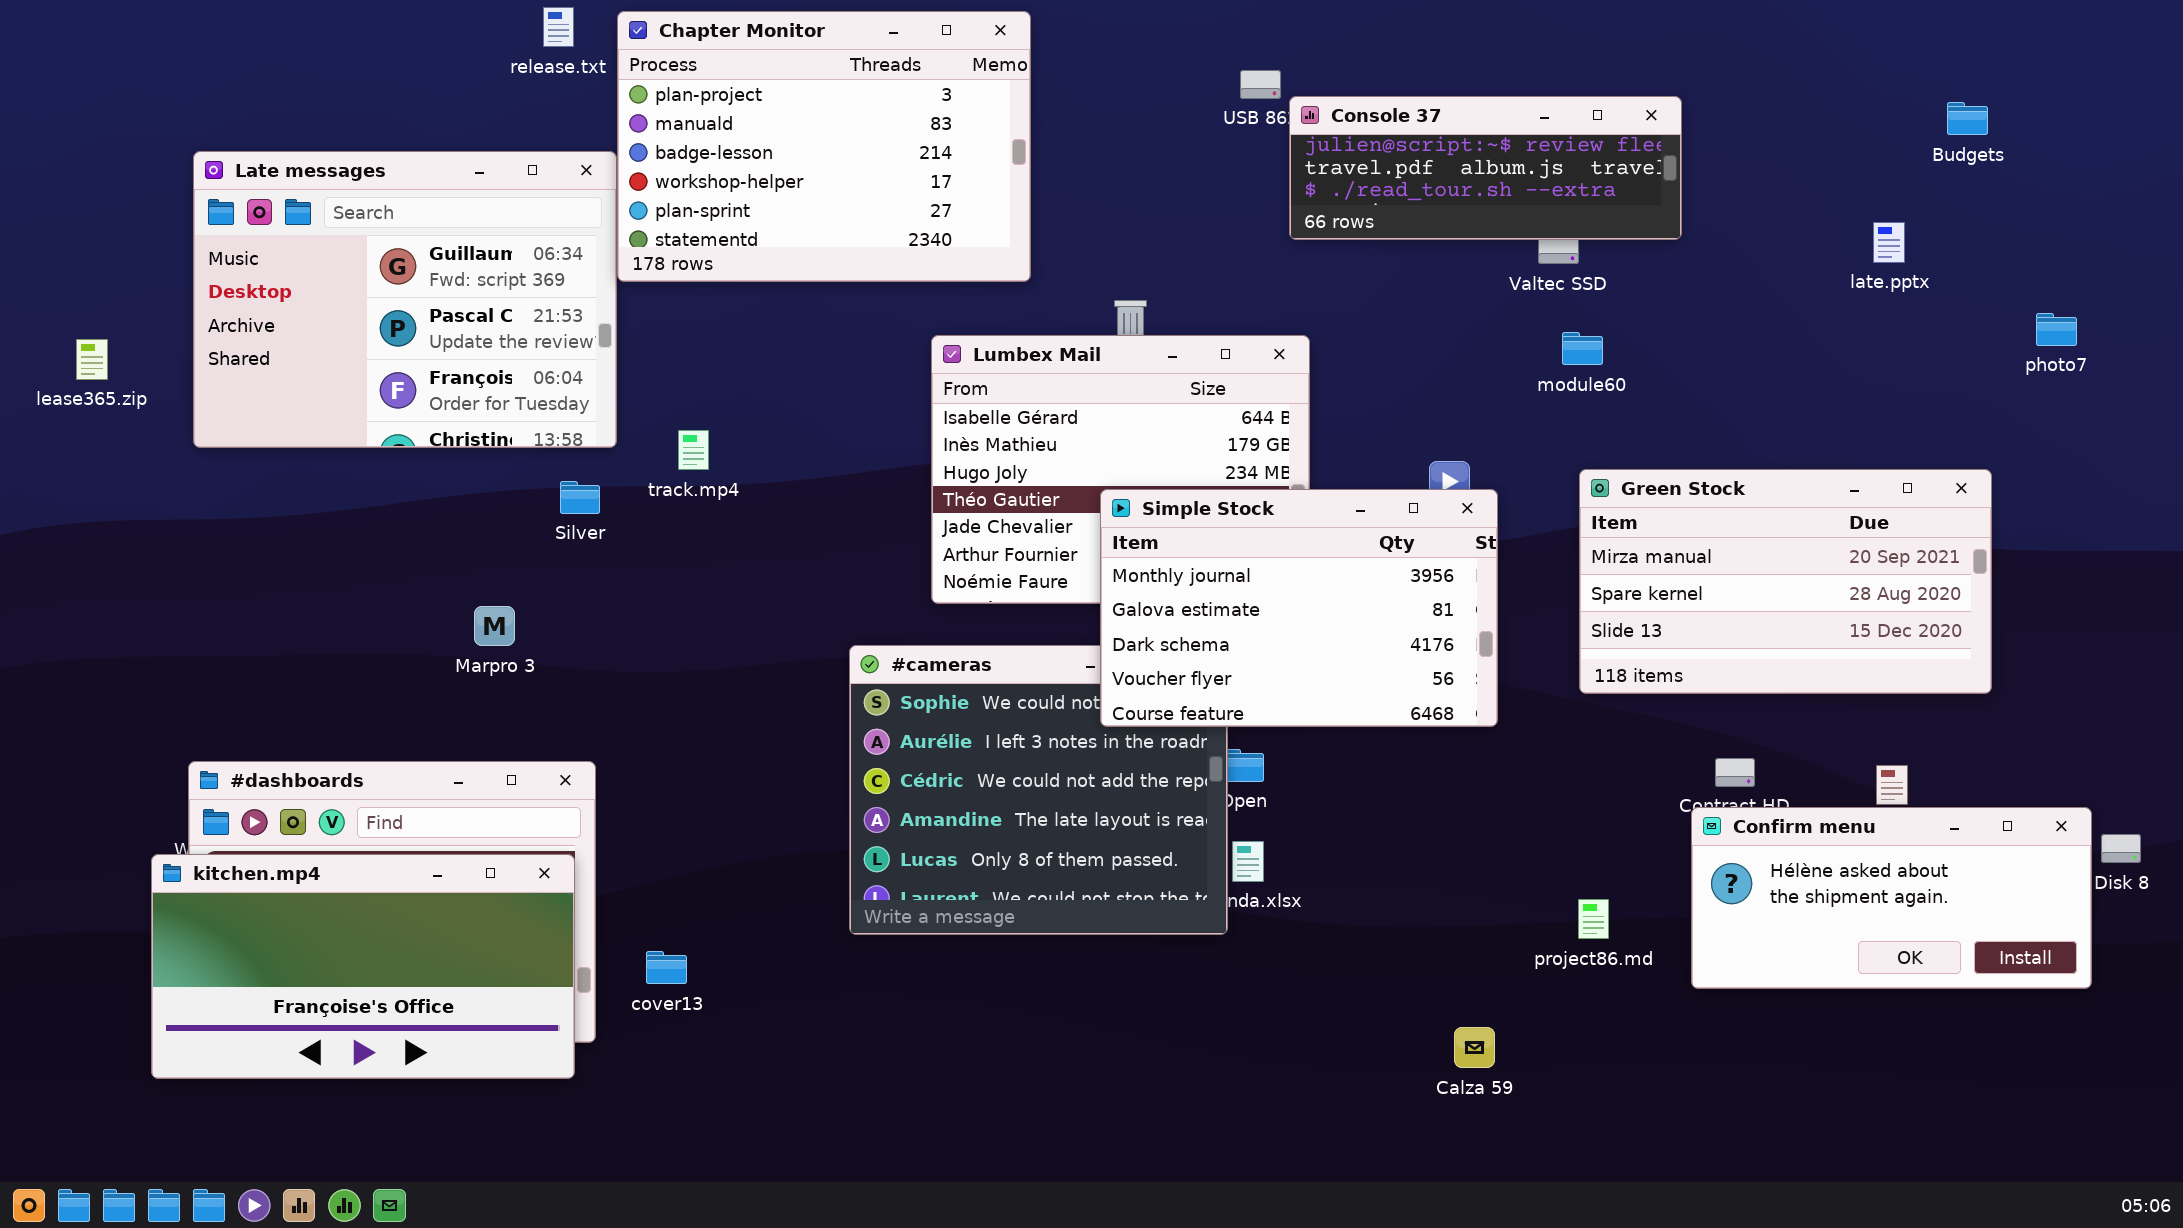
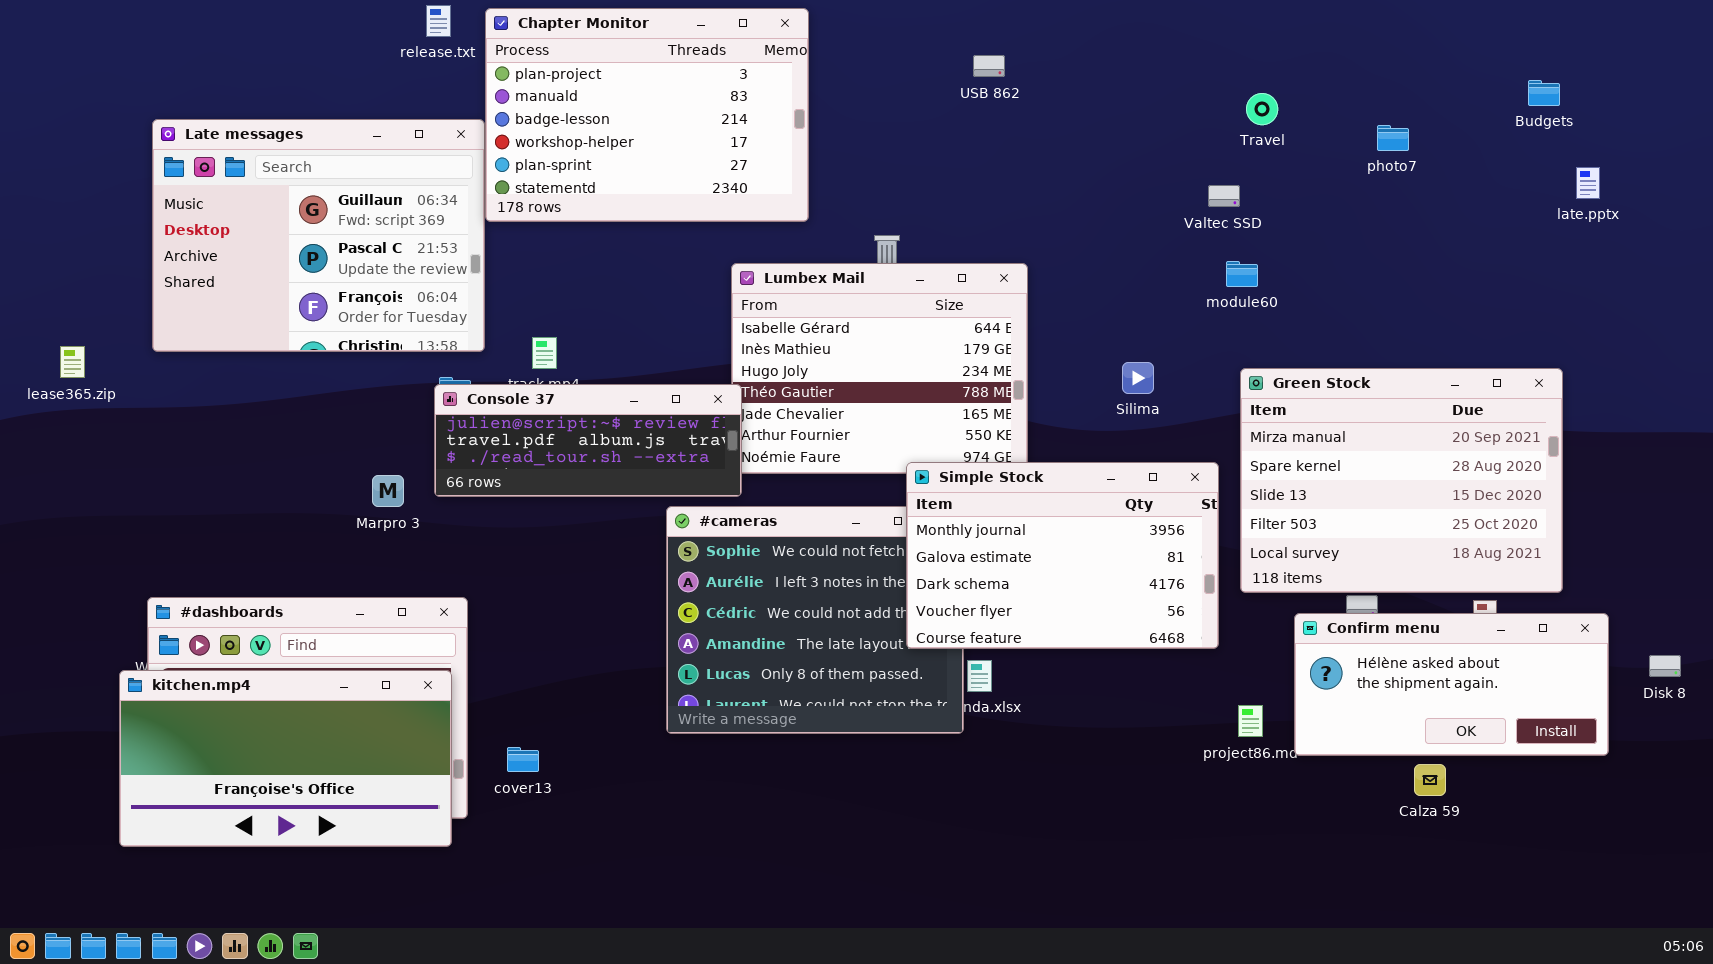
Console 37: [1289,96,1682,240] -> [434,384,742,497], moved
late.pptx: [1873,222,1905,263] -> [1576,167,1600,199], moved
photo7: [2036,313,2077,346] -> [1377,125,1409,151], moved
lease365.zip: [76,339,108,380] -> [60,346,85,378], moved
Green Stock: [1579,469,1992,694] -> [1240,368,1563,593], resized
Simple Stock: [1100,489,1498,727] -> [906,462,1219,649], moved
Confirm menu: [1691,807,2092,989] -> [1294,613,1609,756], moved
Calza 59: [1454,1027,1495,1068] -> [1414,764,1446,796], moved

